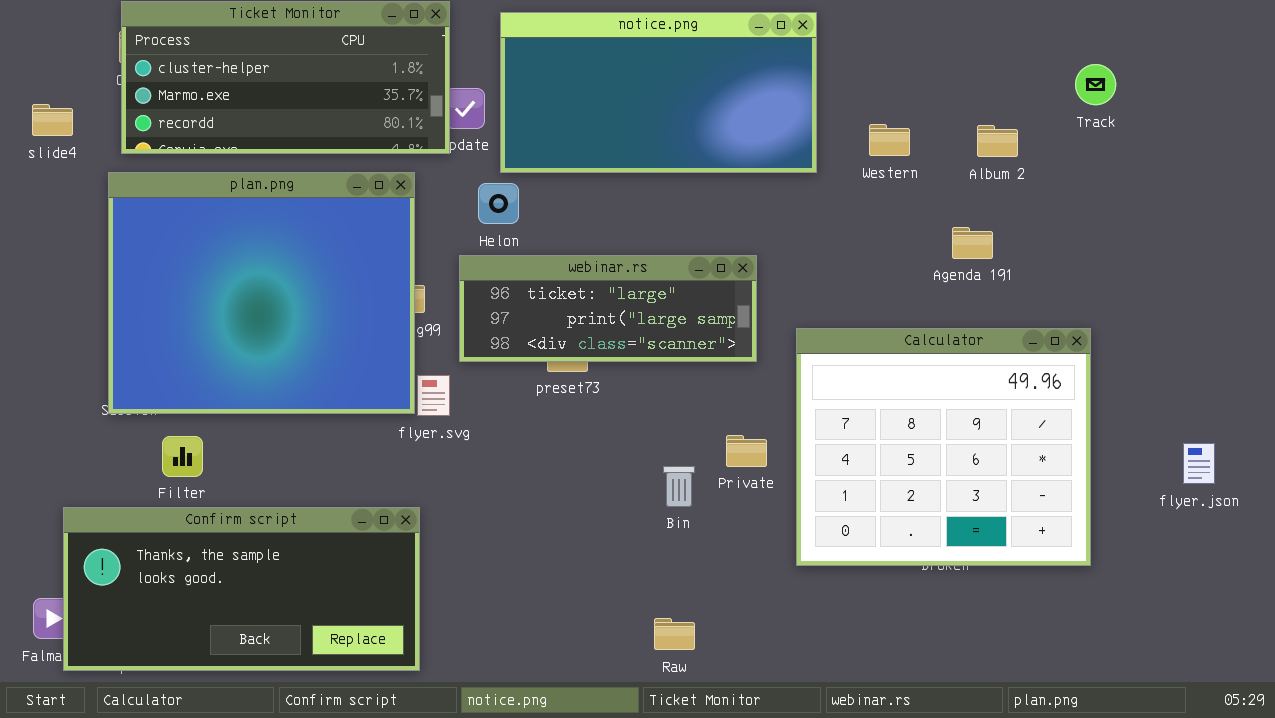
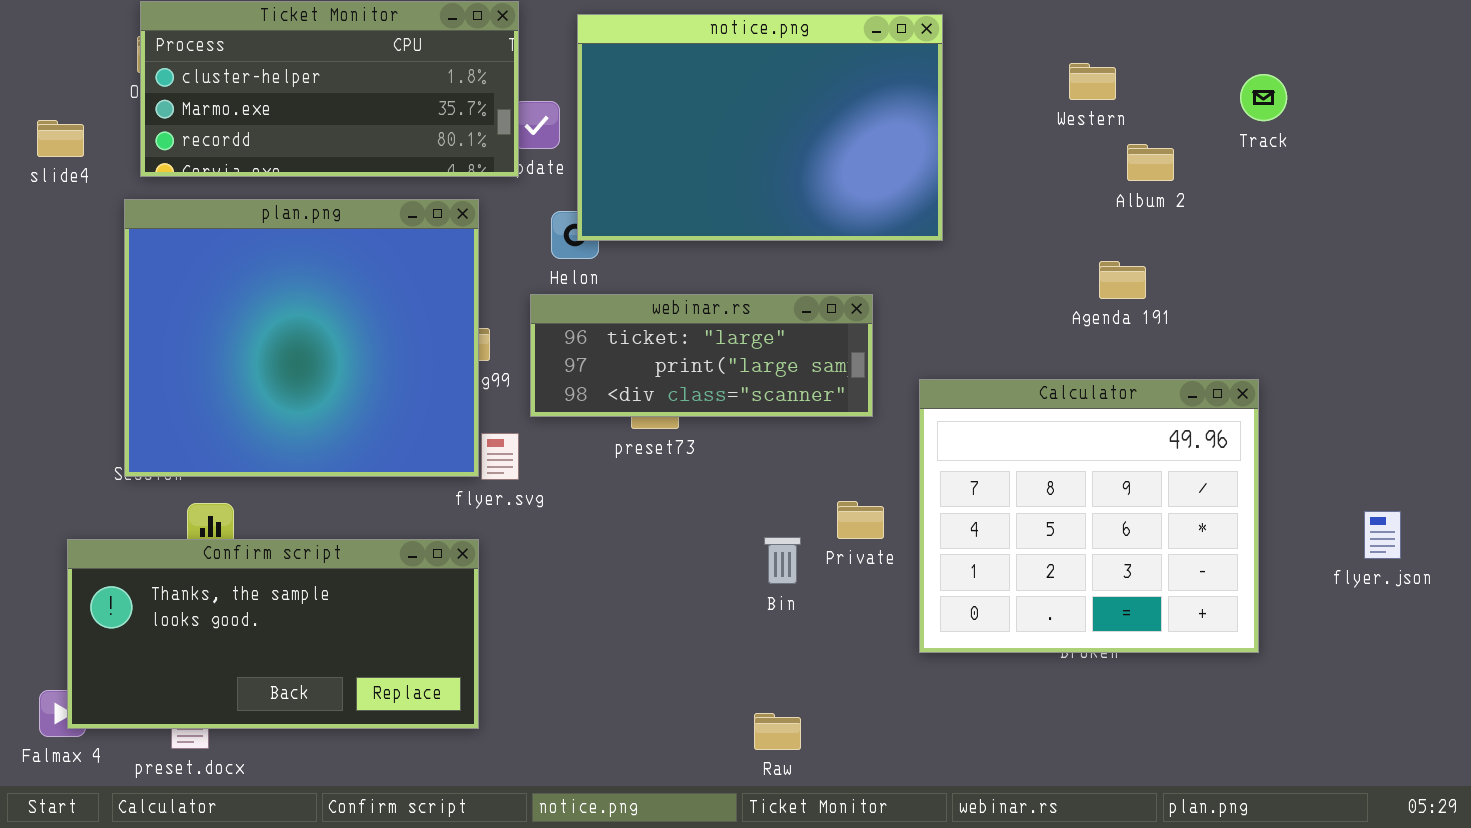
notice.png: [500,12,817,173] -> [577,14,943,241], resized
Western: [869,124,910,156] -> [1069,63,1116,100], moved
Confirm script: [63,507,420,671] -> [67,539,479,729], moved

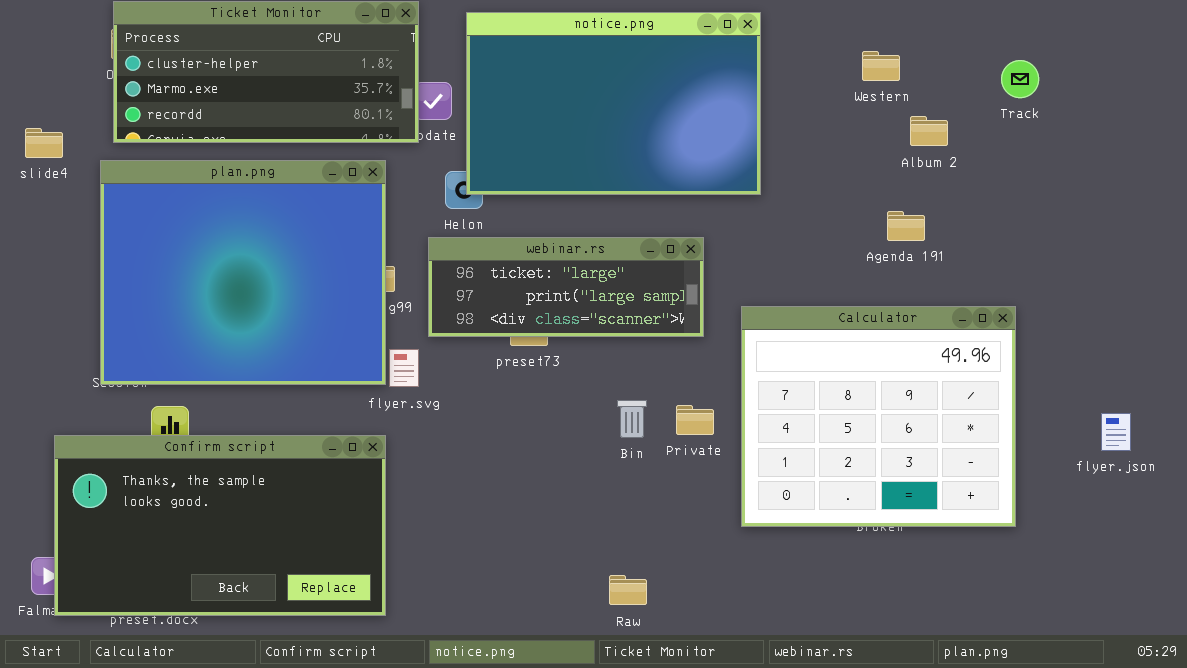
slide4: [37,120,84,157] -> [25,128,63,158], moved
Bin: [764,537,801,584] -> [617,400,647,438], moved
Confirm script: [67,539,479,729] -> [54,435,386,616], resized

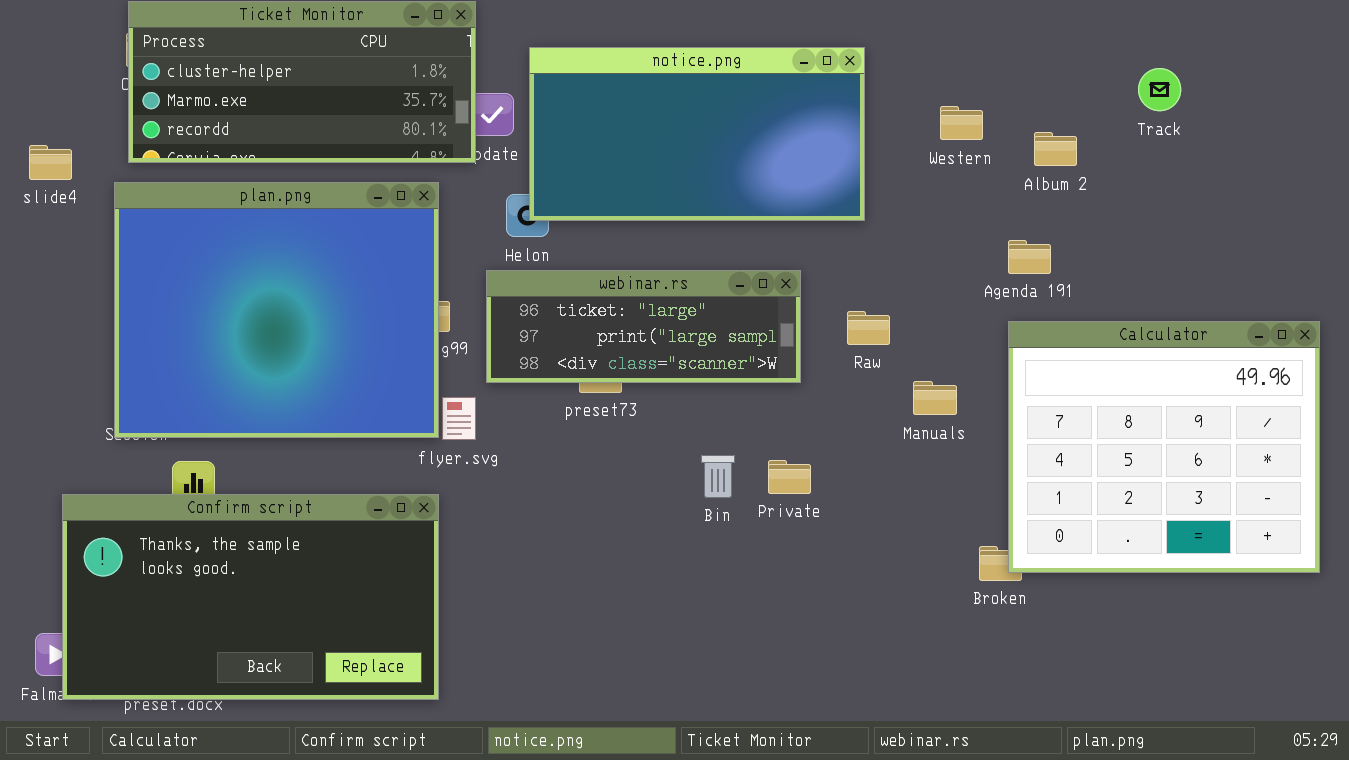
notice.png: [466,12,761,195] -> [529,47,865,221], resized
Western: [862,51,900,81] -> [940,106,983,140], moved
Calculator: [741,306,1016,527] -> [1008,321,1320,573], moved
Raw: [609,575,647,605] -> [847,311,890,345], moved

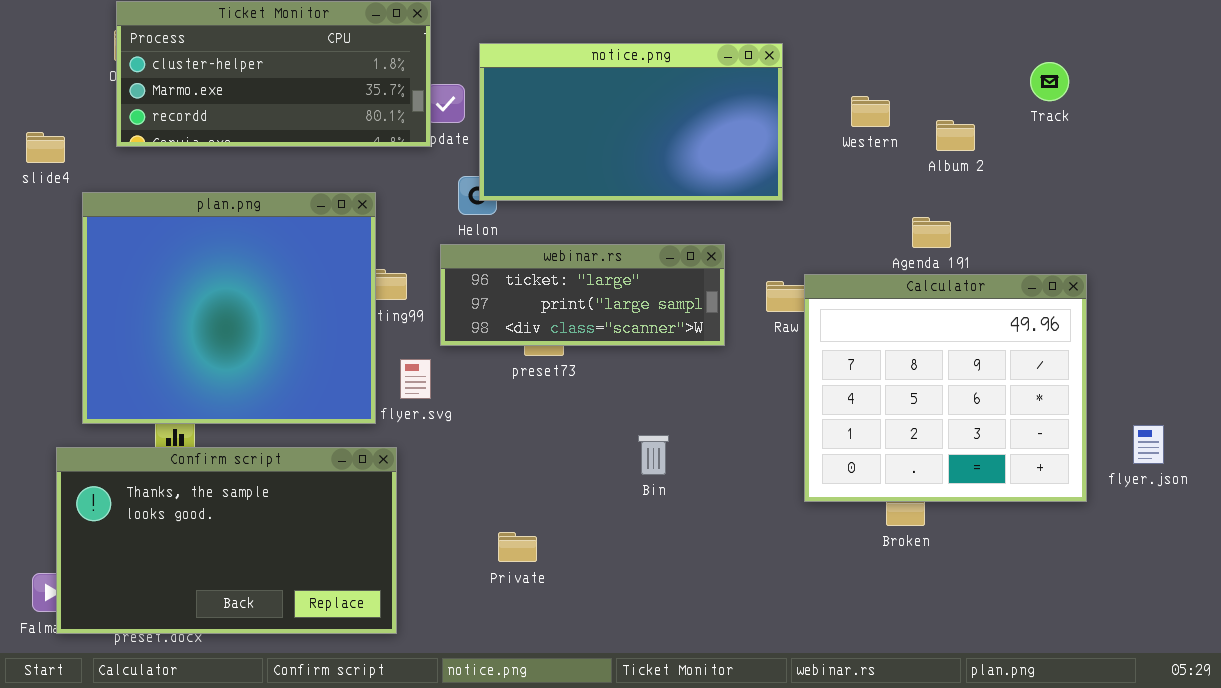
plan.png: [114,182,439,438] -> [82,192,376,424], moved
Calculator: [1008,321,1320,573] -> [804,274,1087,502], moved
Bin: [701,455,735,498] -> [638,435,669,475], moved
Private: [768,460,811,494] -> [498,532,537,562], moved

